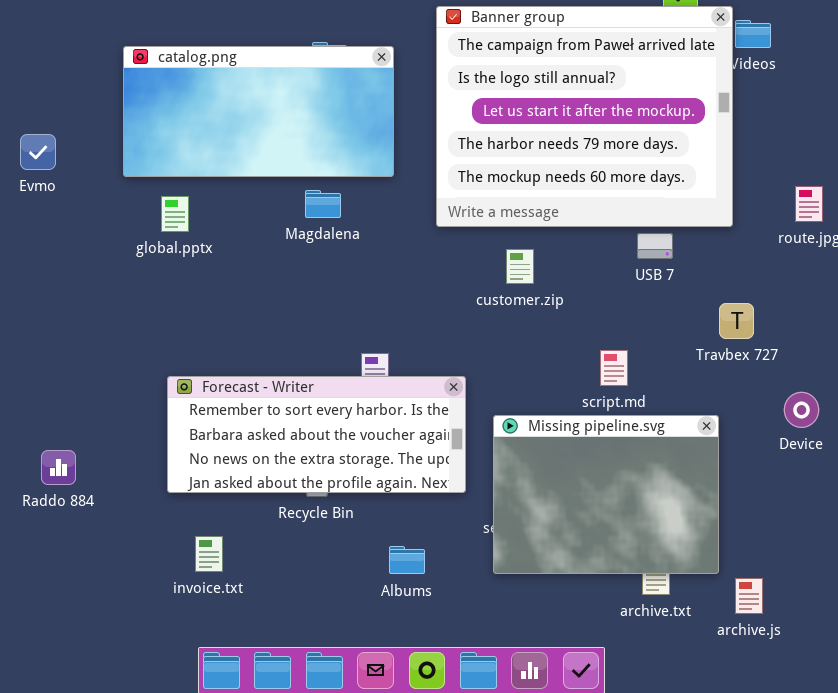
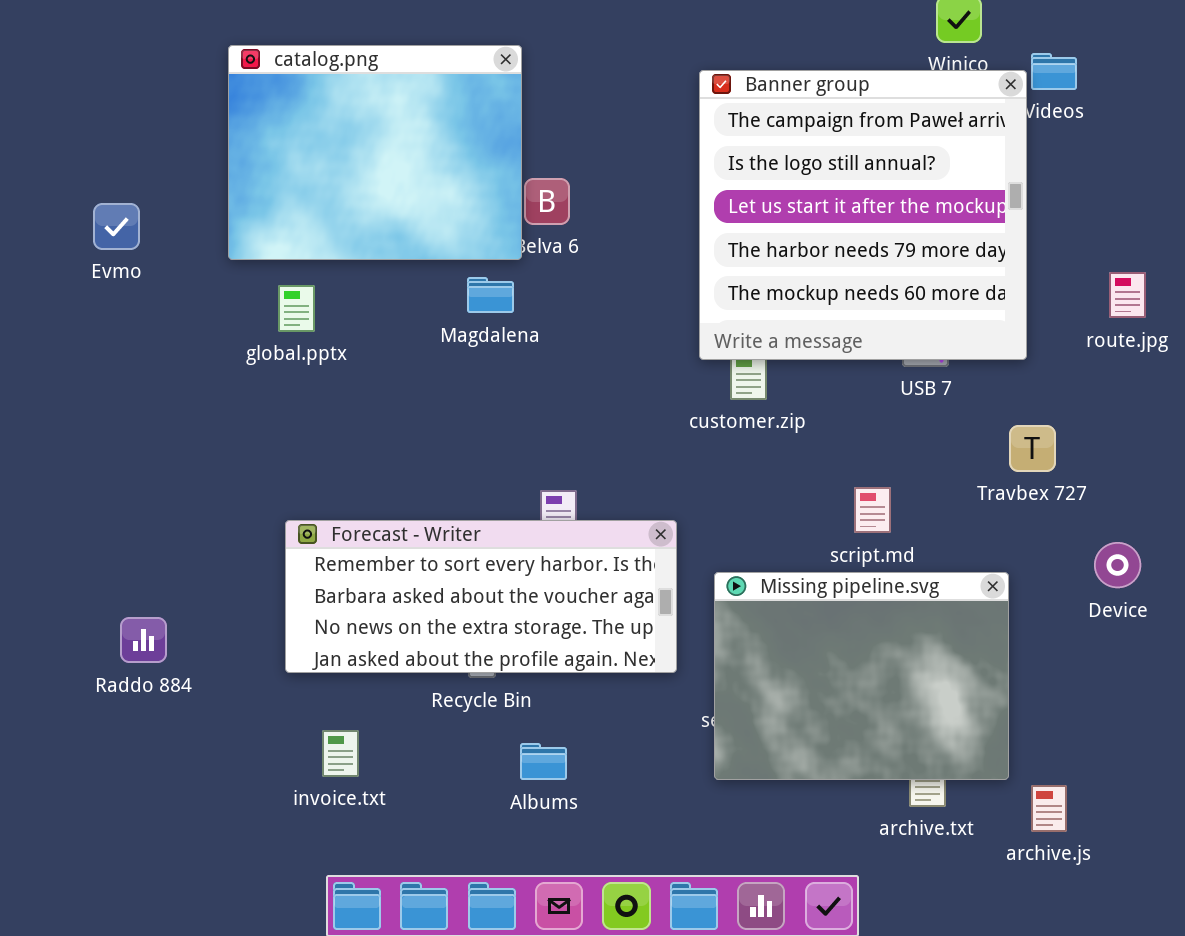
Banner group: [436,6,733,227] -> [699,70,1027,360], moved, resized
catalog.png: [123,46,394,177] -> [228,45,522,260], resized
Albums: [389,546,425,574] -> [520,743,567,780], moved

